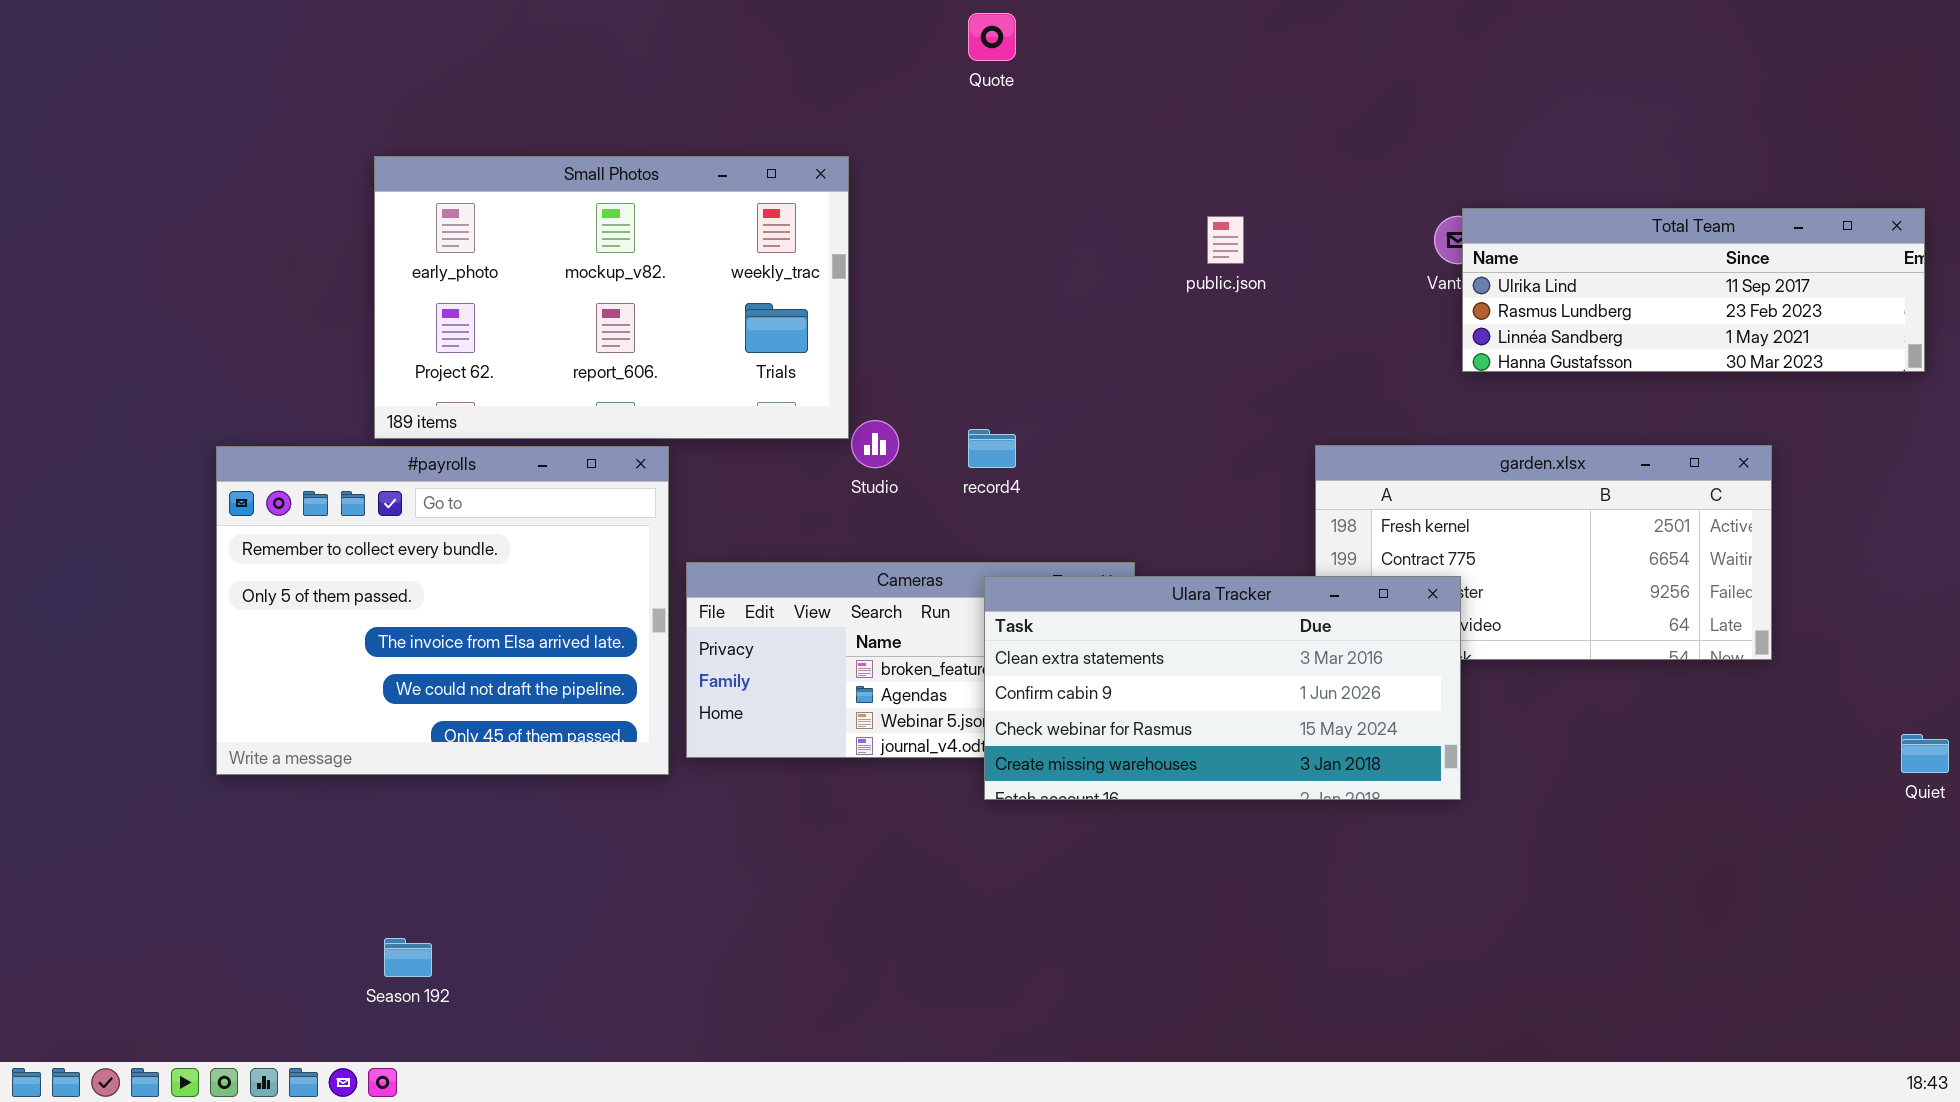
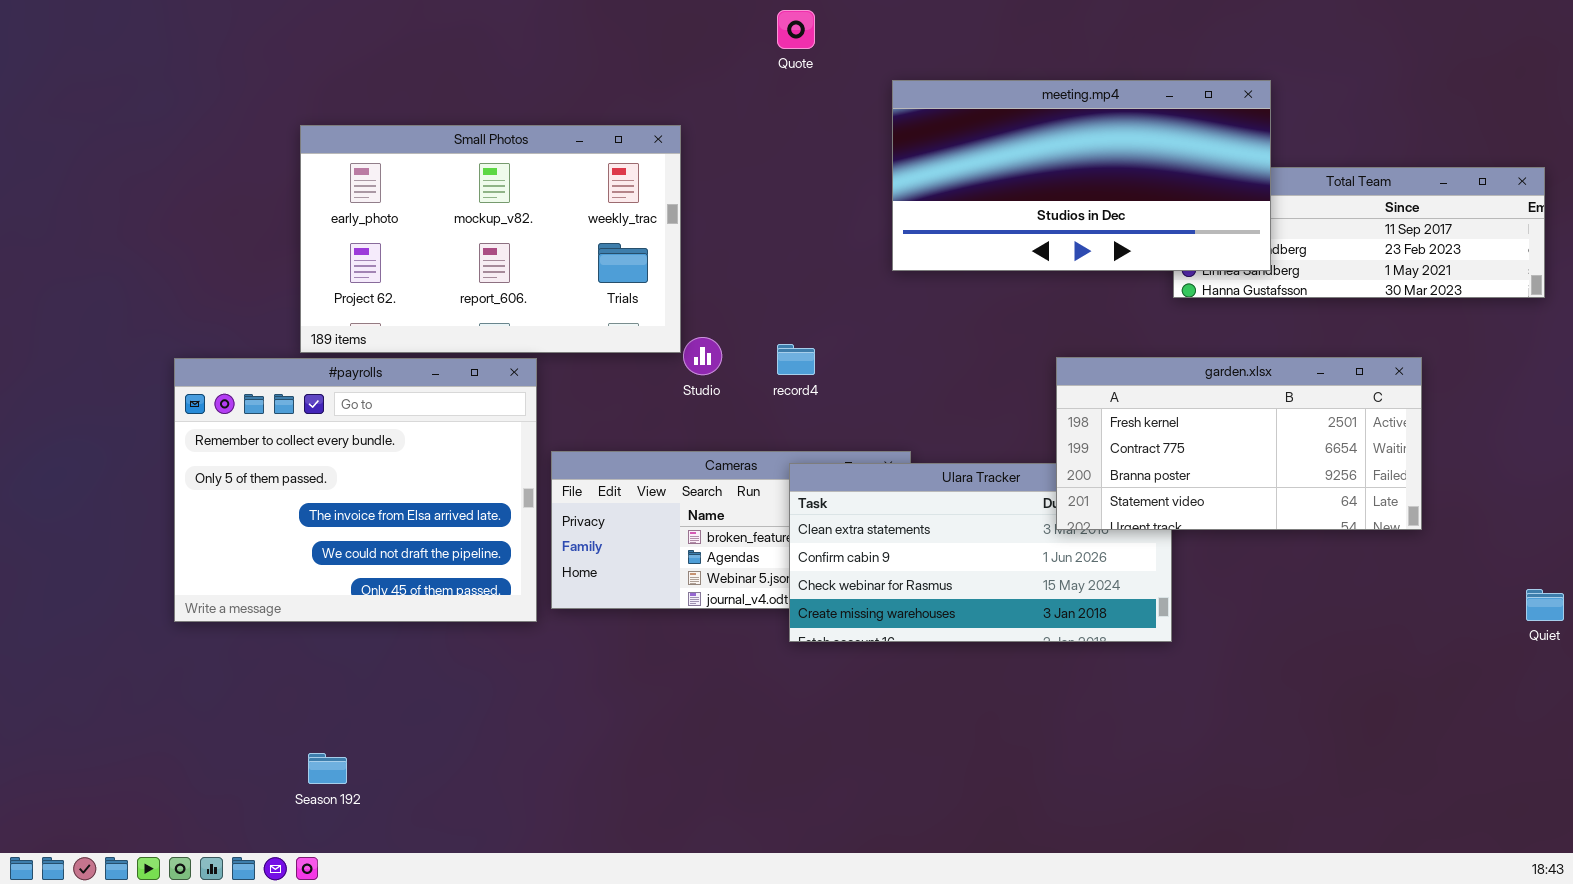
meeting.mp4: none -> [892,80,1271,271], opened
garden.xlsx: [1315,445,1772,660] -> [1056,357,1422,530], raised

